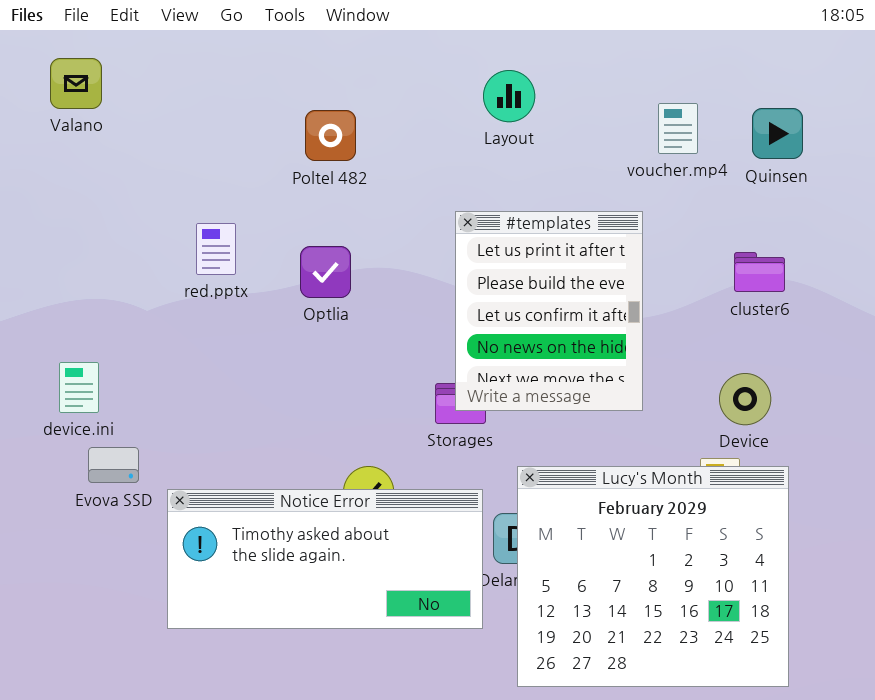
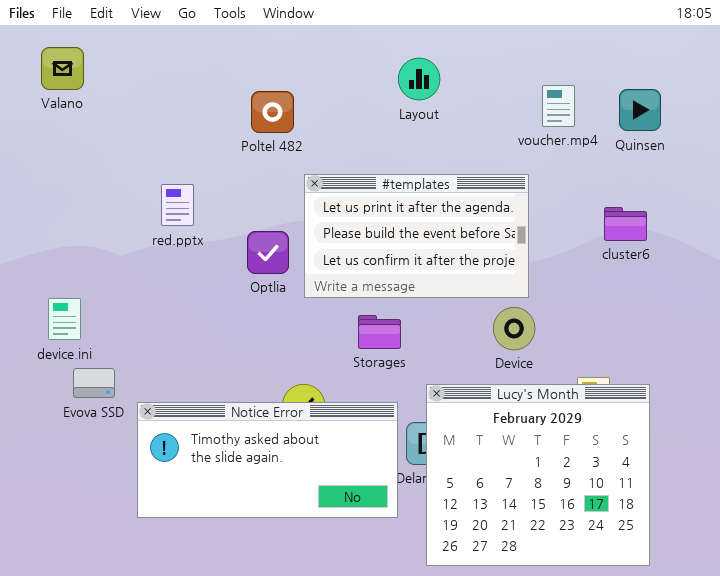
#templates: [455,211,643,411] -> [304,174,529,298], resized
Optlia: [300,246,351,298] -> [247,231,289,274], moved
Device: [719,373,771,425] -> [493,307,535,350], moved

